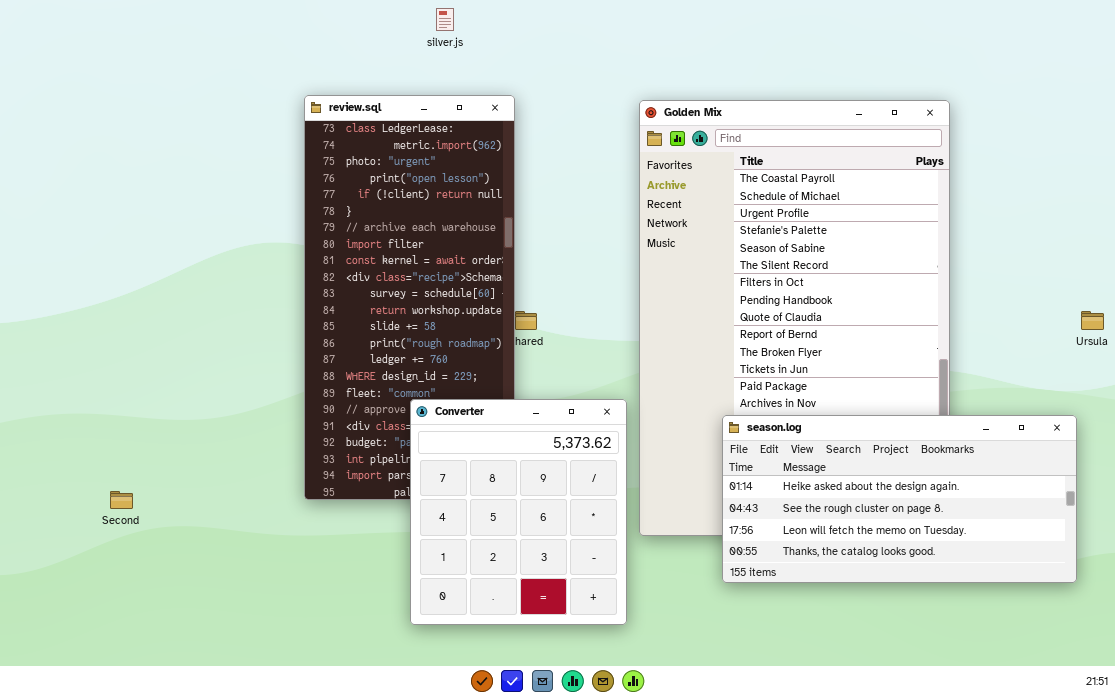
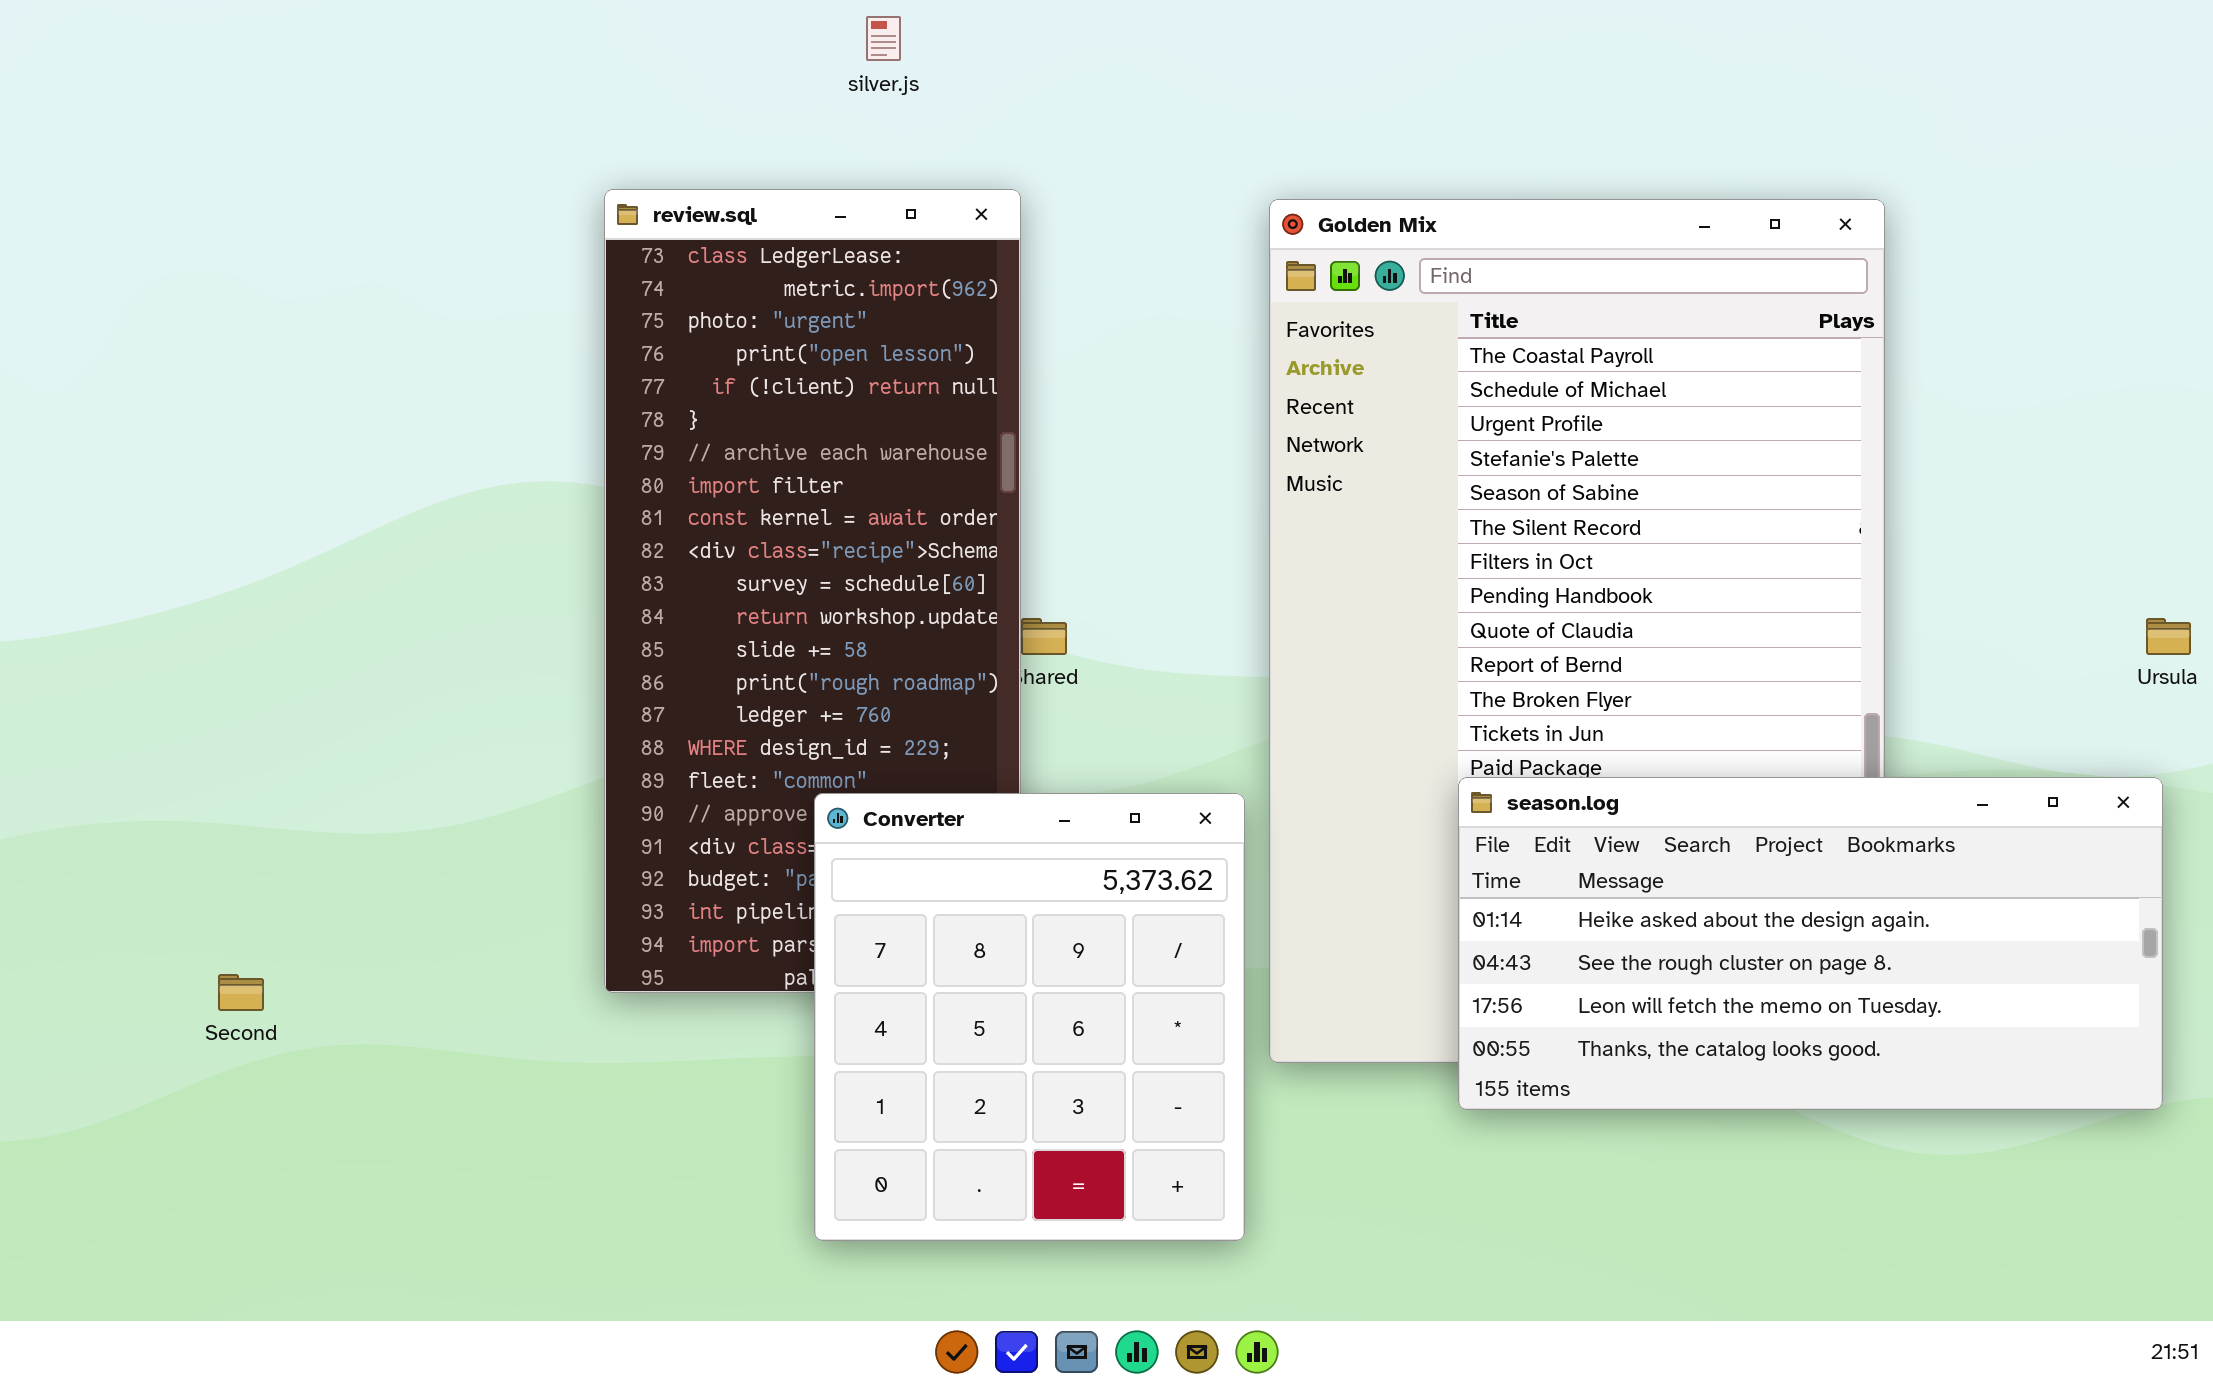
season.log: [722,415,1077,583] -> [1458,777,2163,1110], moved

